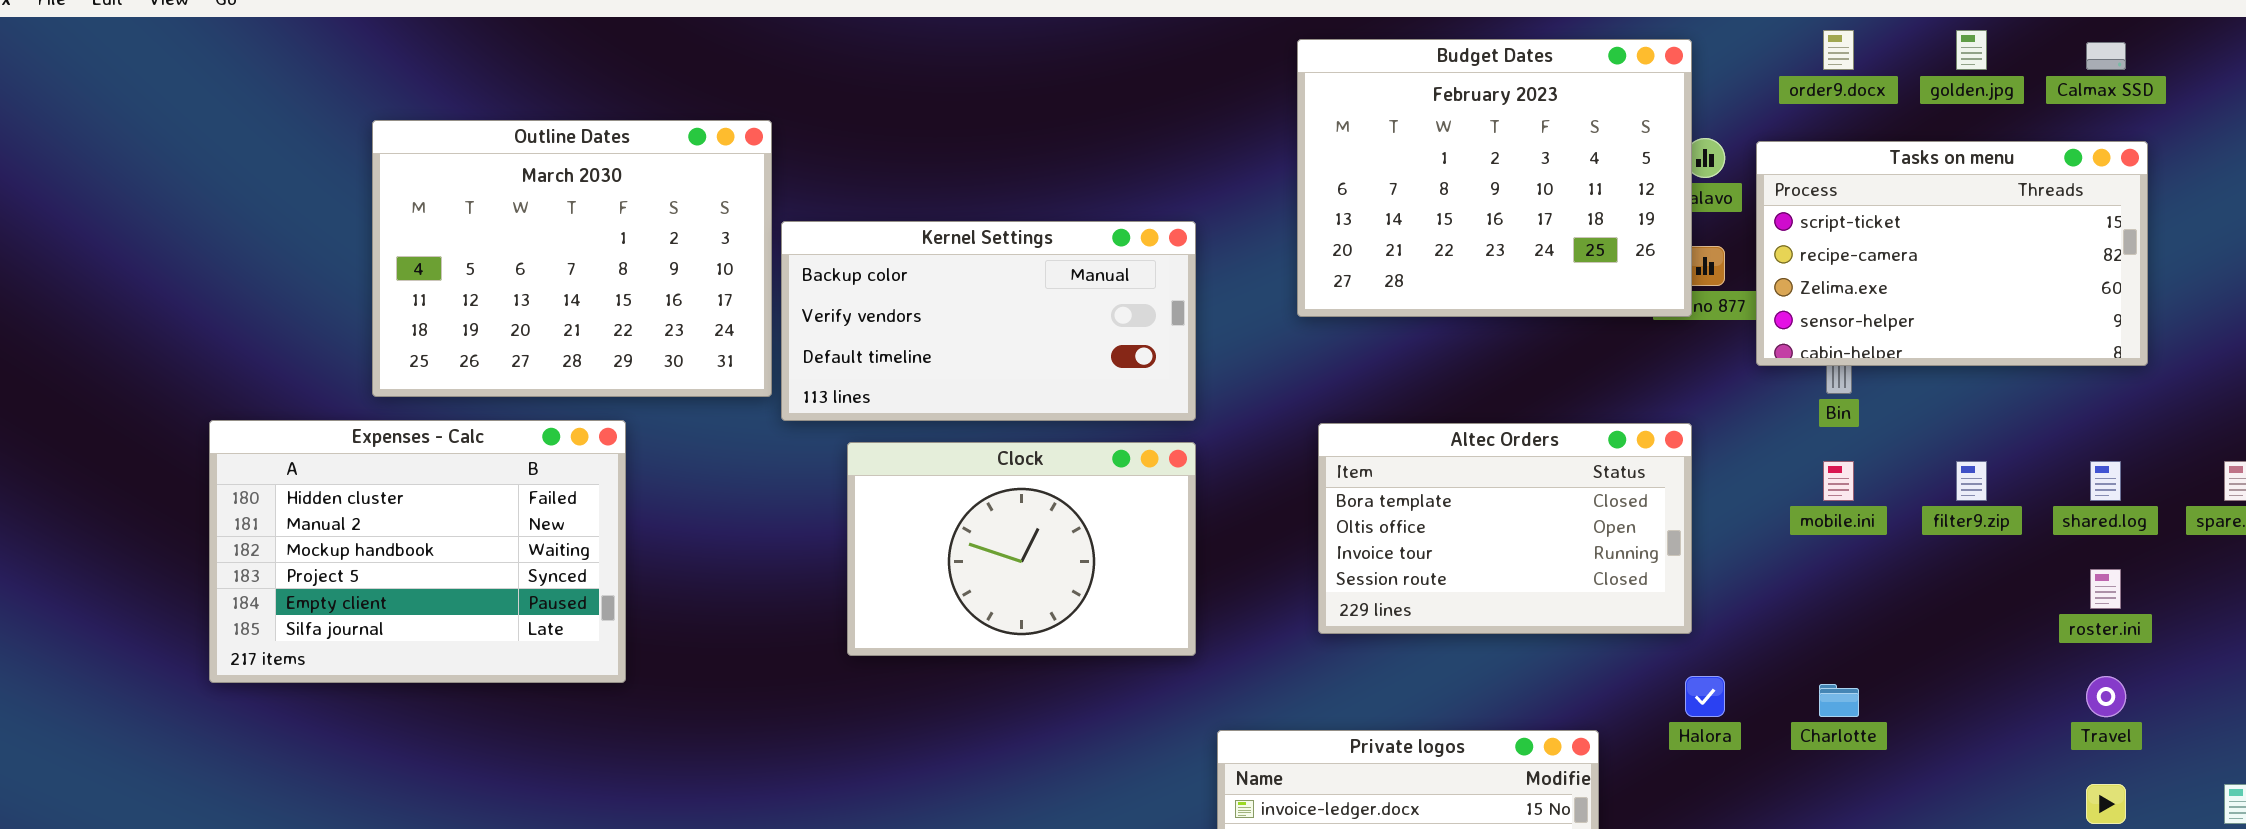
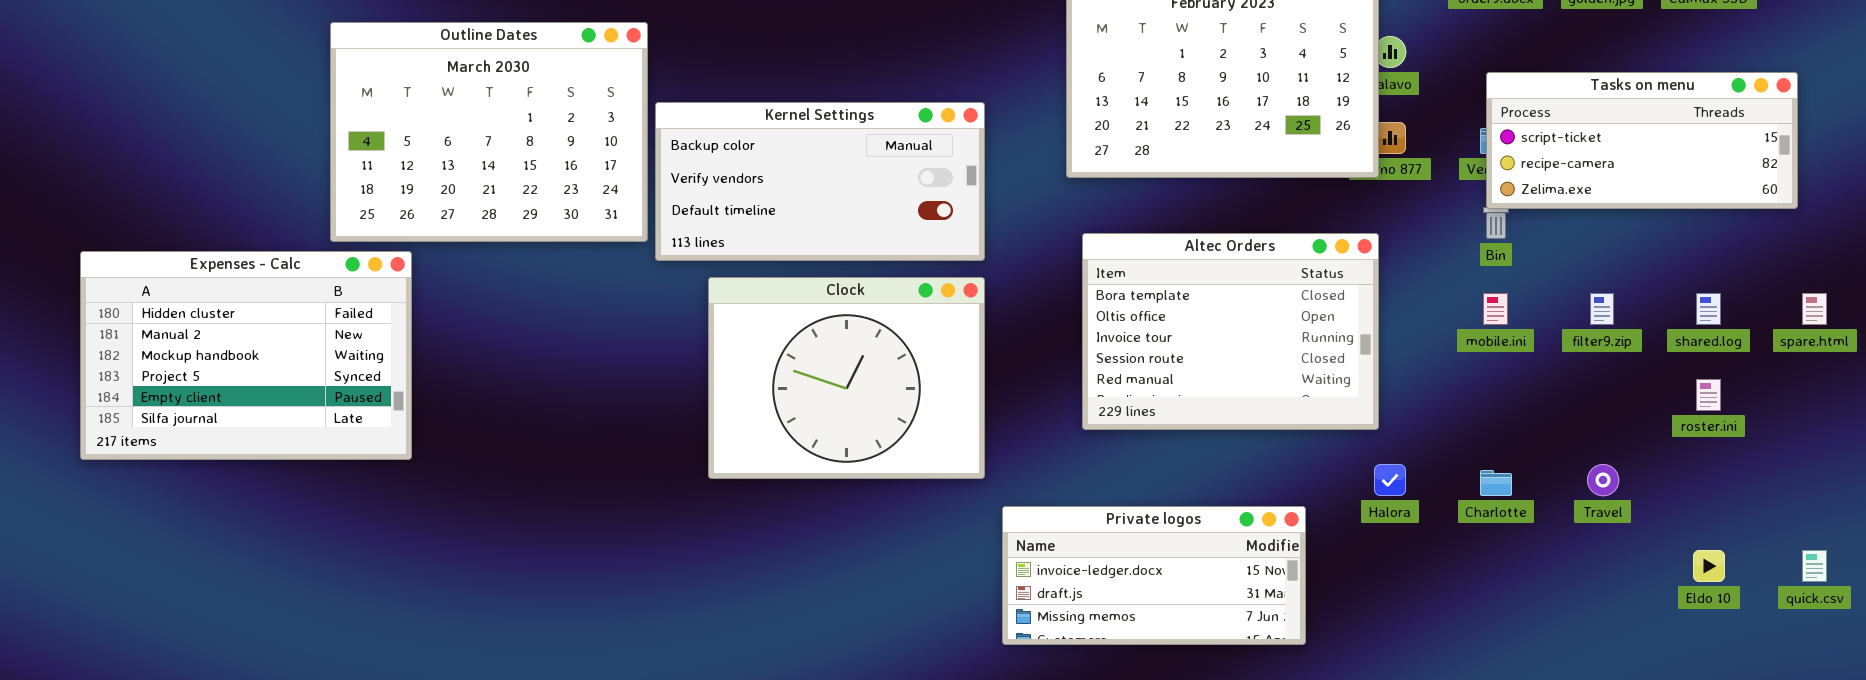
Tasks on menu: [1756,141,2148,366] -> [1486,72,1798,209], moved, resized
Expenses - Calc: [209,420,626,683] -> [80,251,412,460], moved
Altec Orders: [1318,423,1692,634] -> [1082,233,1379,430], resized
Clock: [847,442,1196,656] -> [708,277,985,479], resized
Travel: [2086,676,2126,717] -> [1587,464,1619,496], moved

